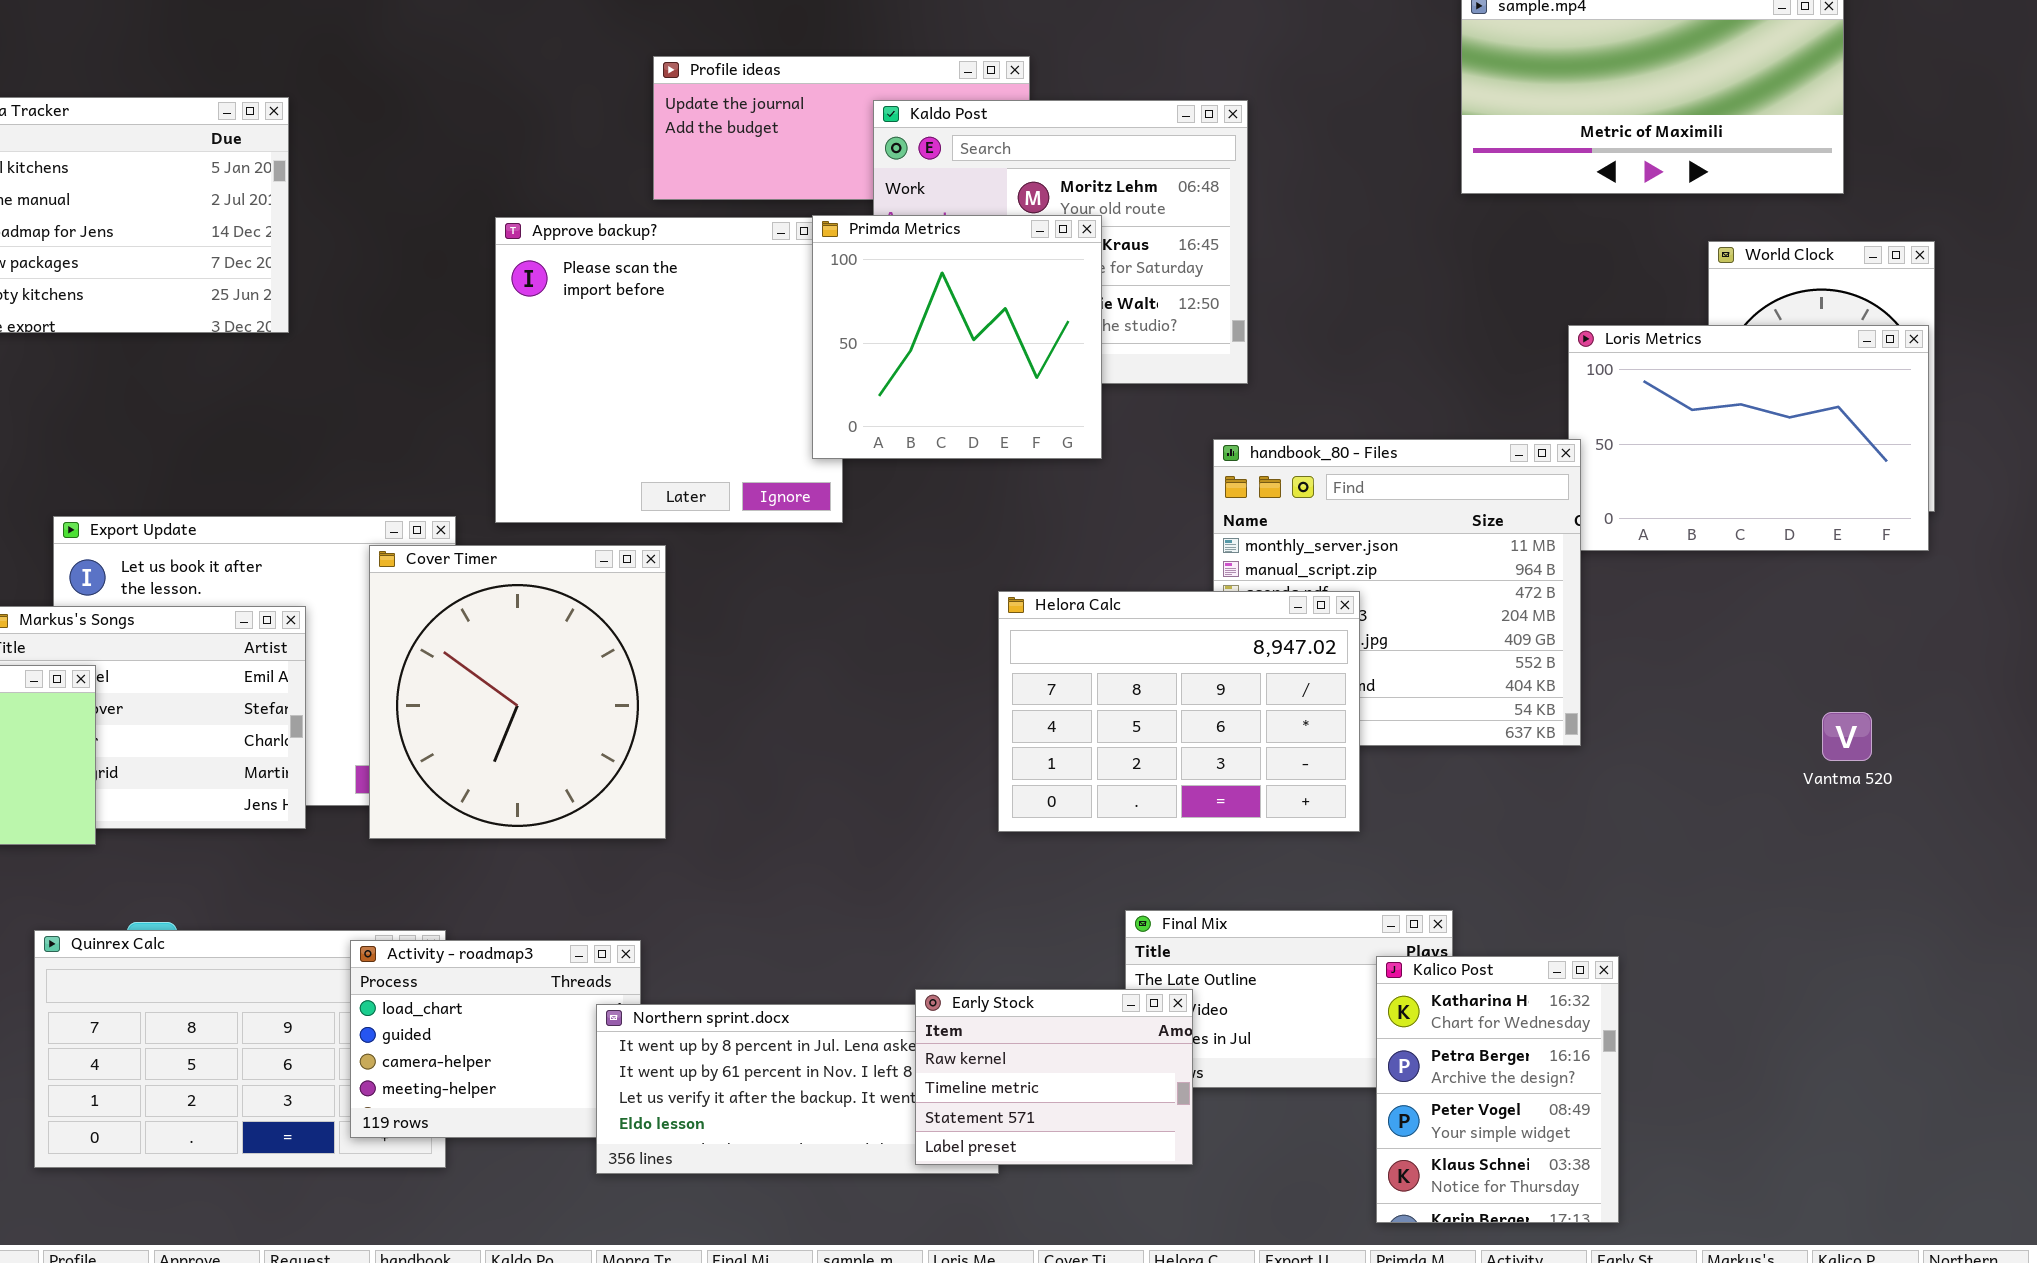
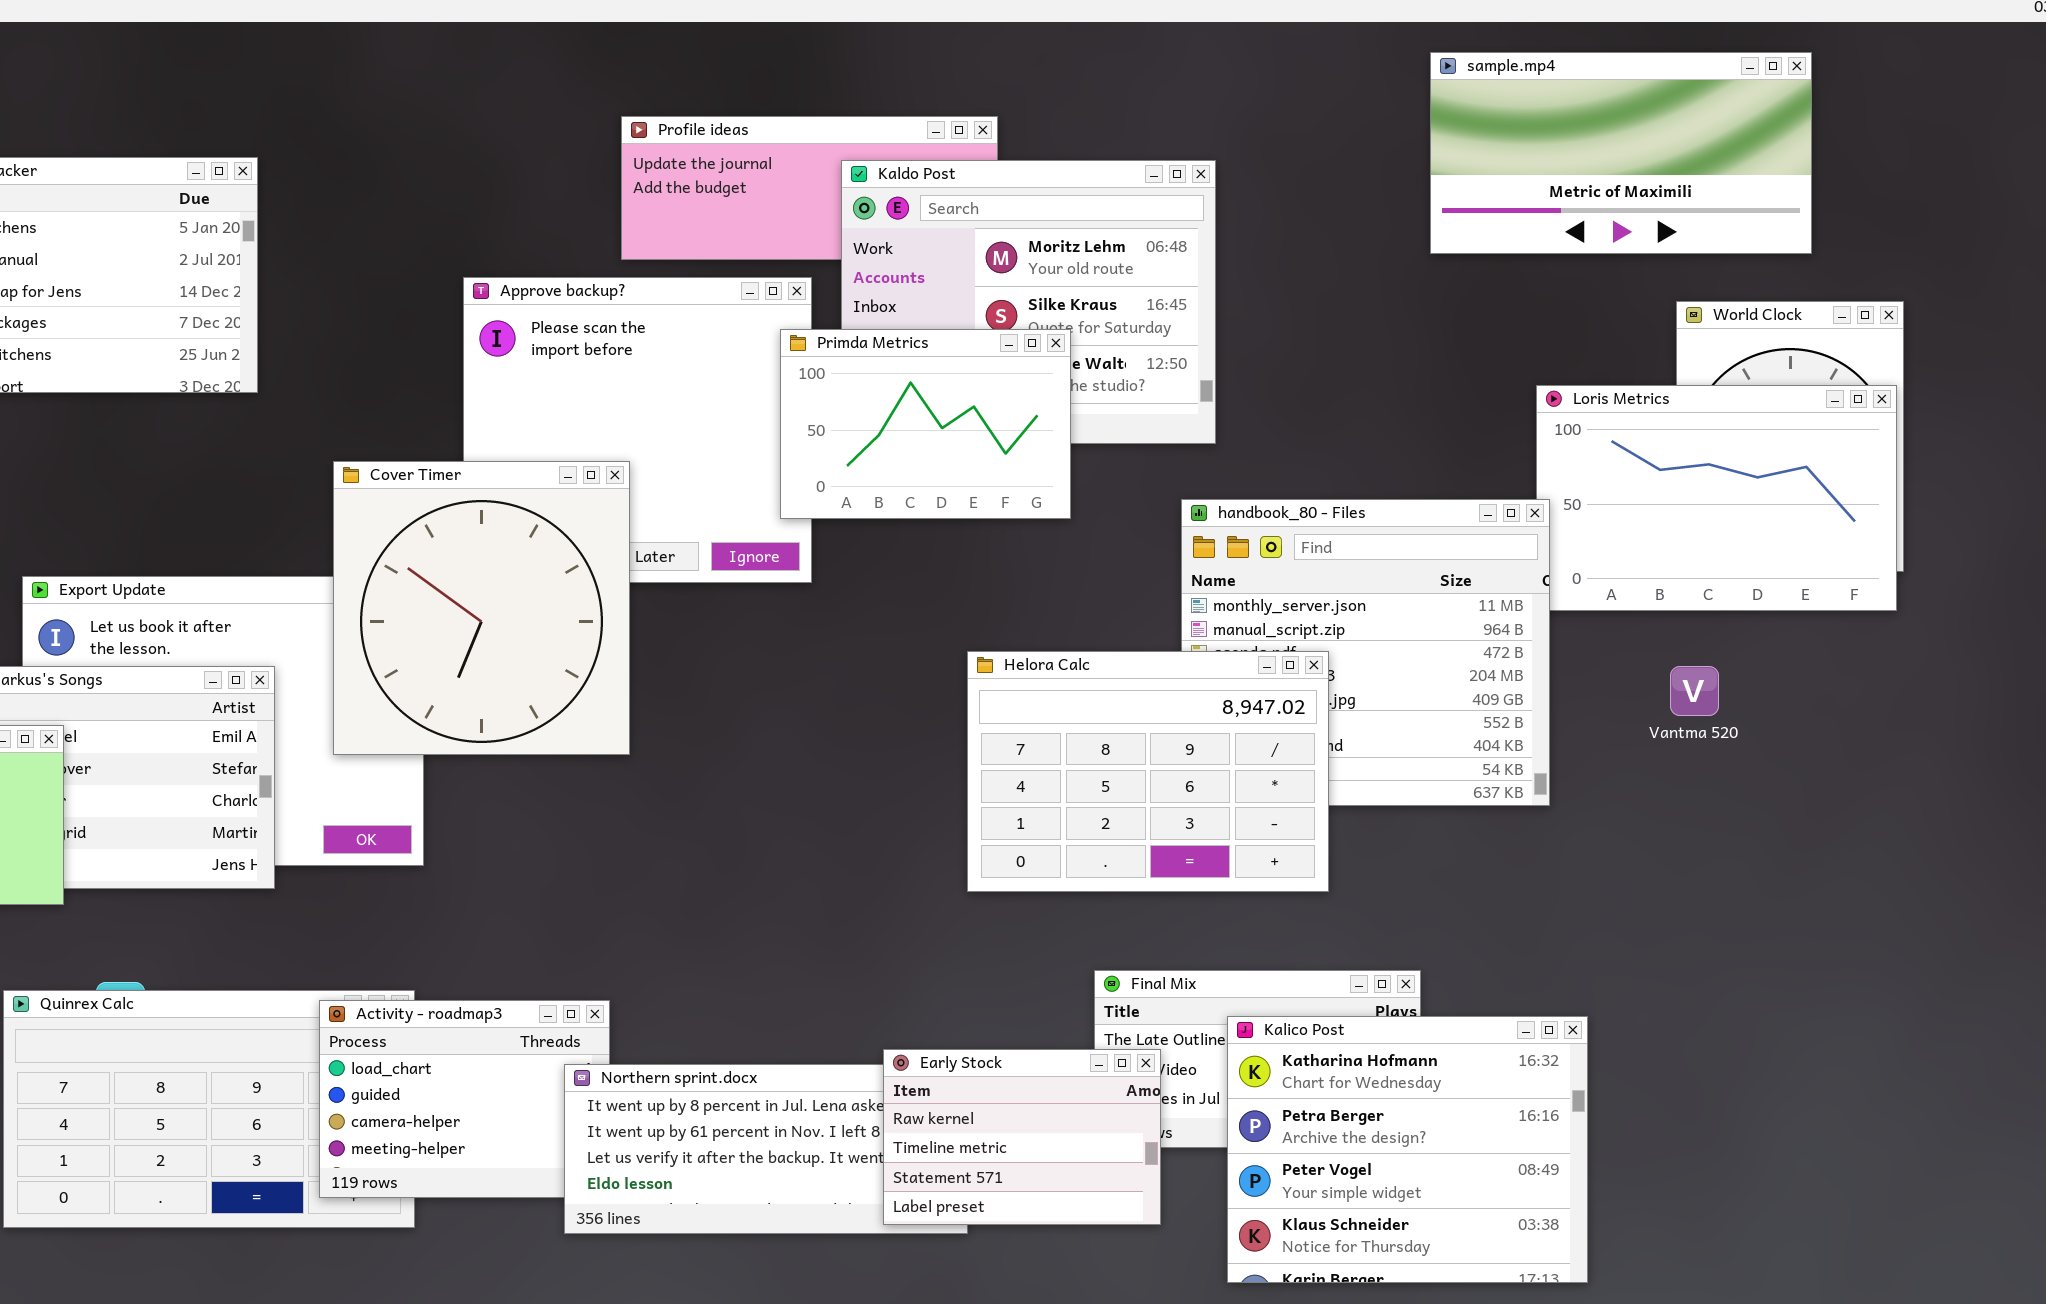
Primda Metrics: [812,215,1102,459] -> [780,329,1071,519], resized
Cover Timer: [369,545,666,839] -> [333,461,630,755], moved
Vantma 520: [1822,712,1872,761] -> [1670,666,1719,716], moved
Kalico Post: [1376,956,1619,1223] -> [1227,1016,1588,1283], resized

